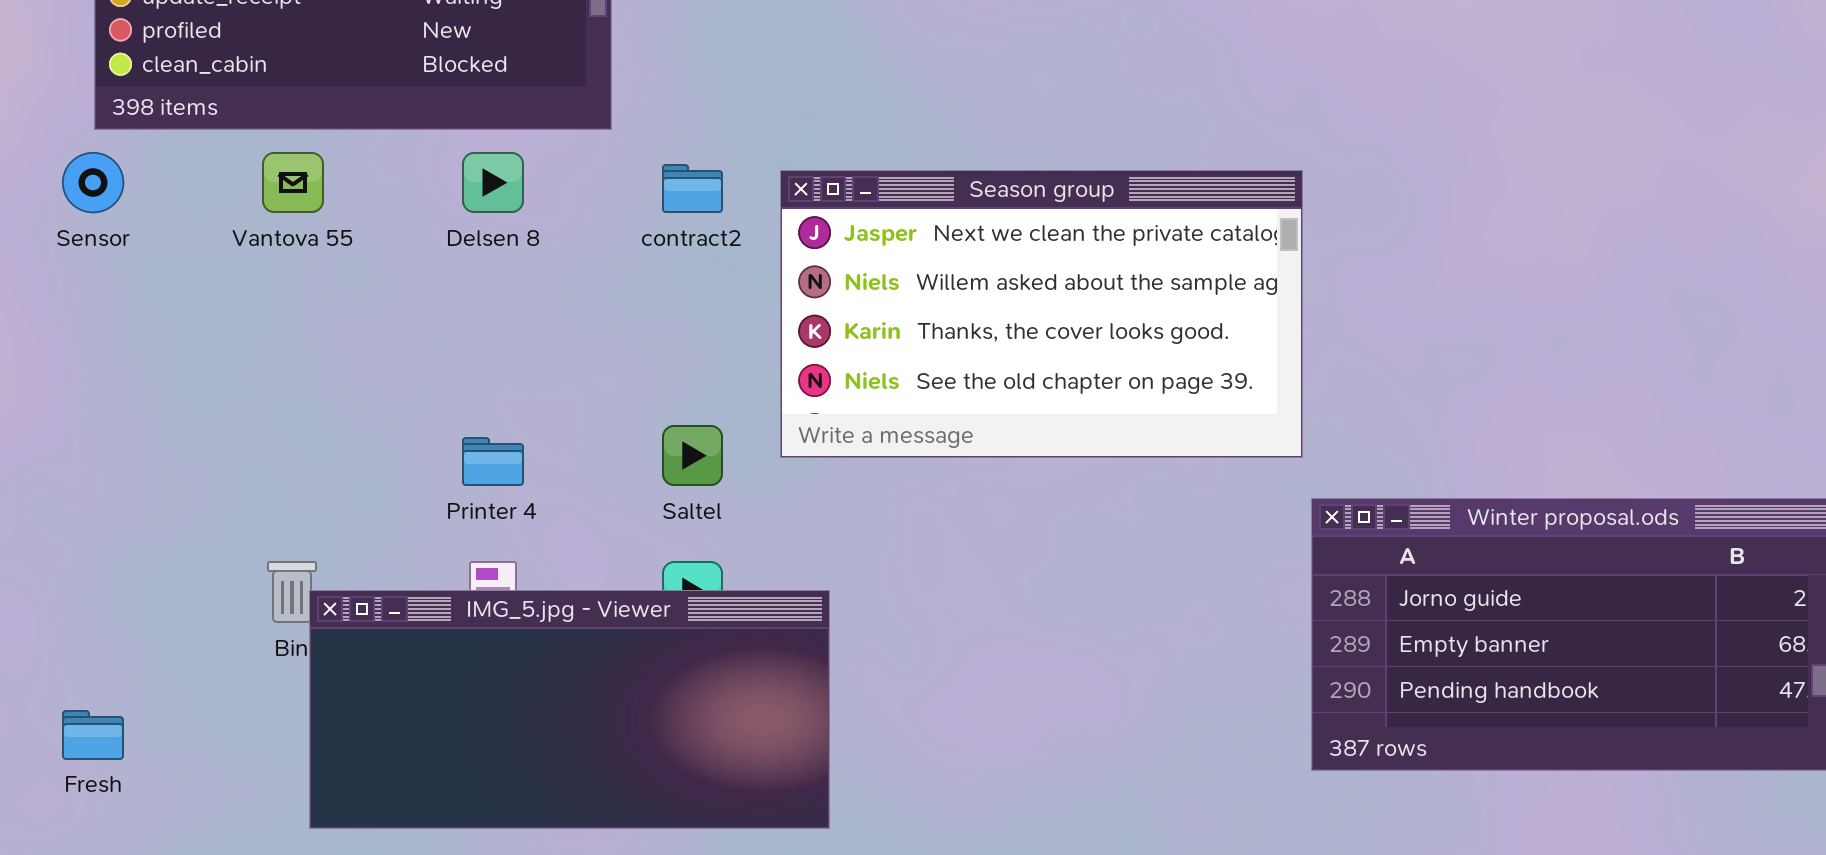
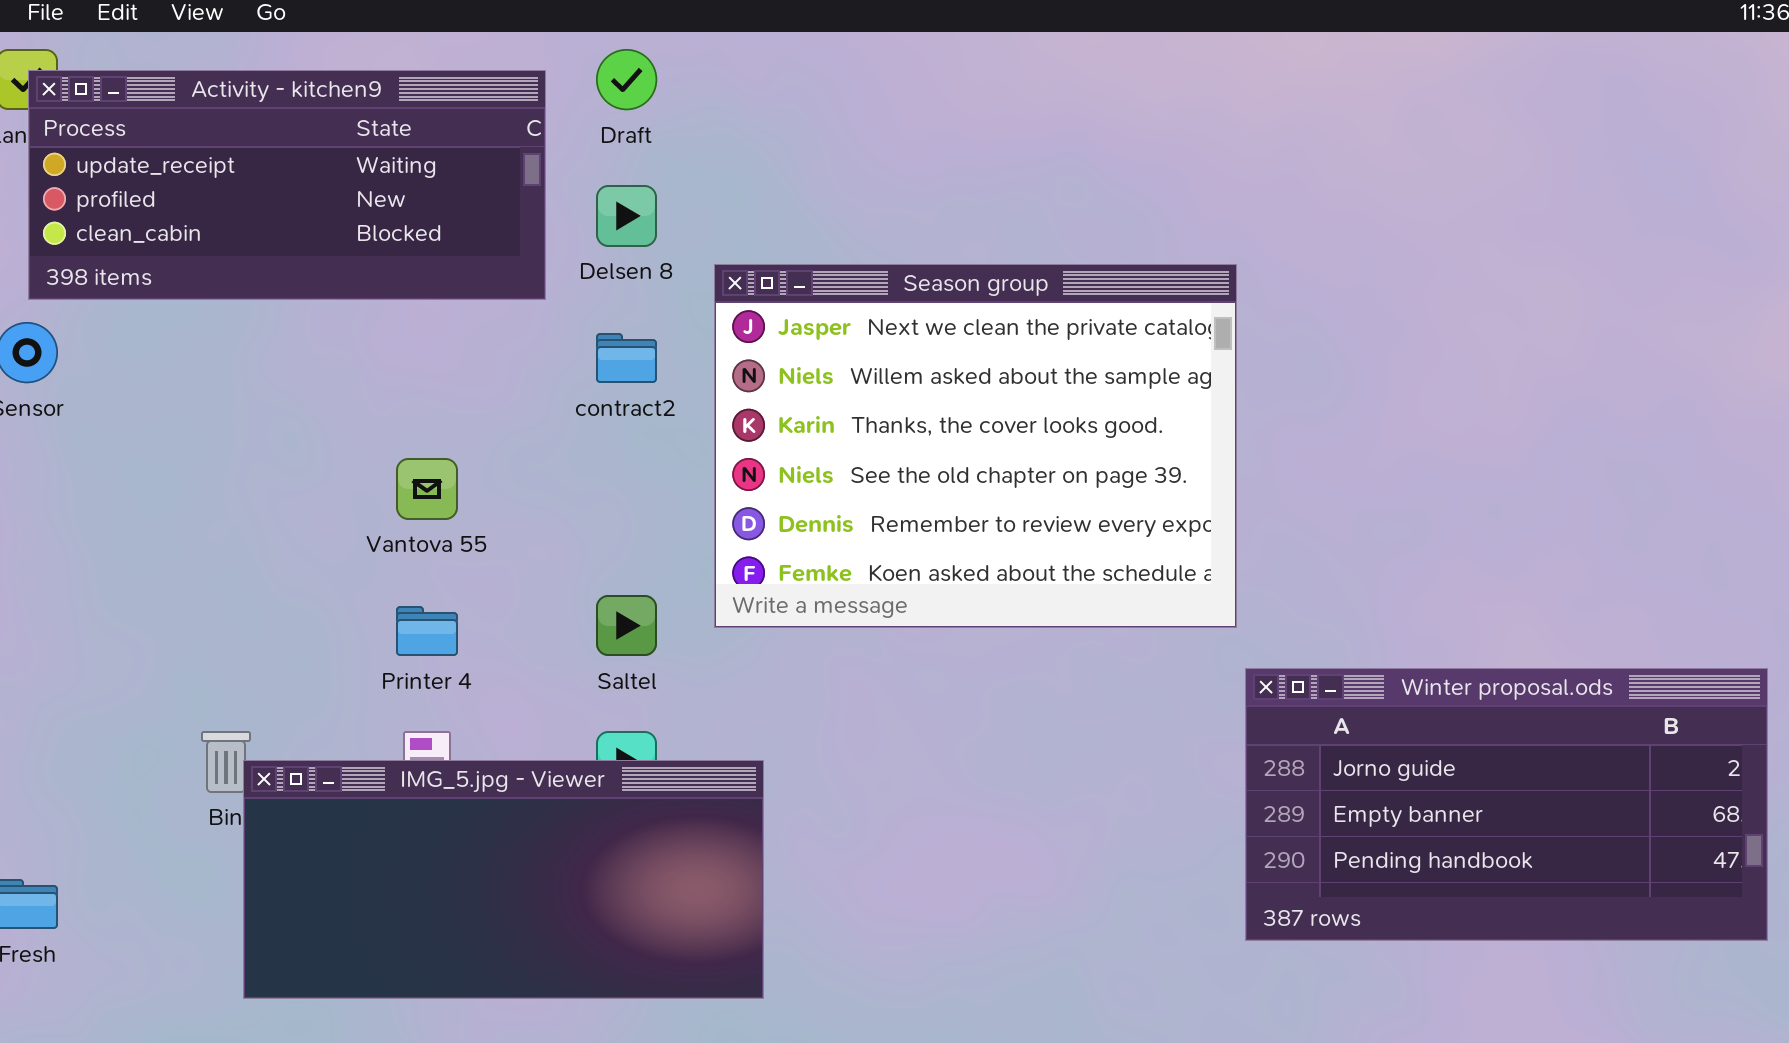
Vantova 55: [262,152,324,213] -> [396,458,458,520], moved
Delsen 8: [462,152,524,213] -> [596,185,657,247], moved
Season group: [780,170,1303,458] -> [714,264,1237,628], resized

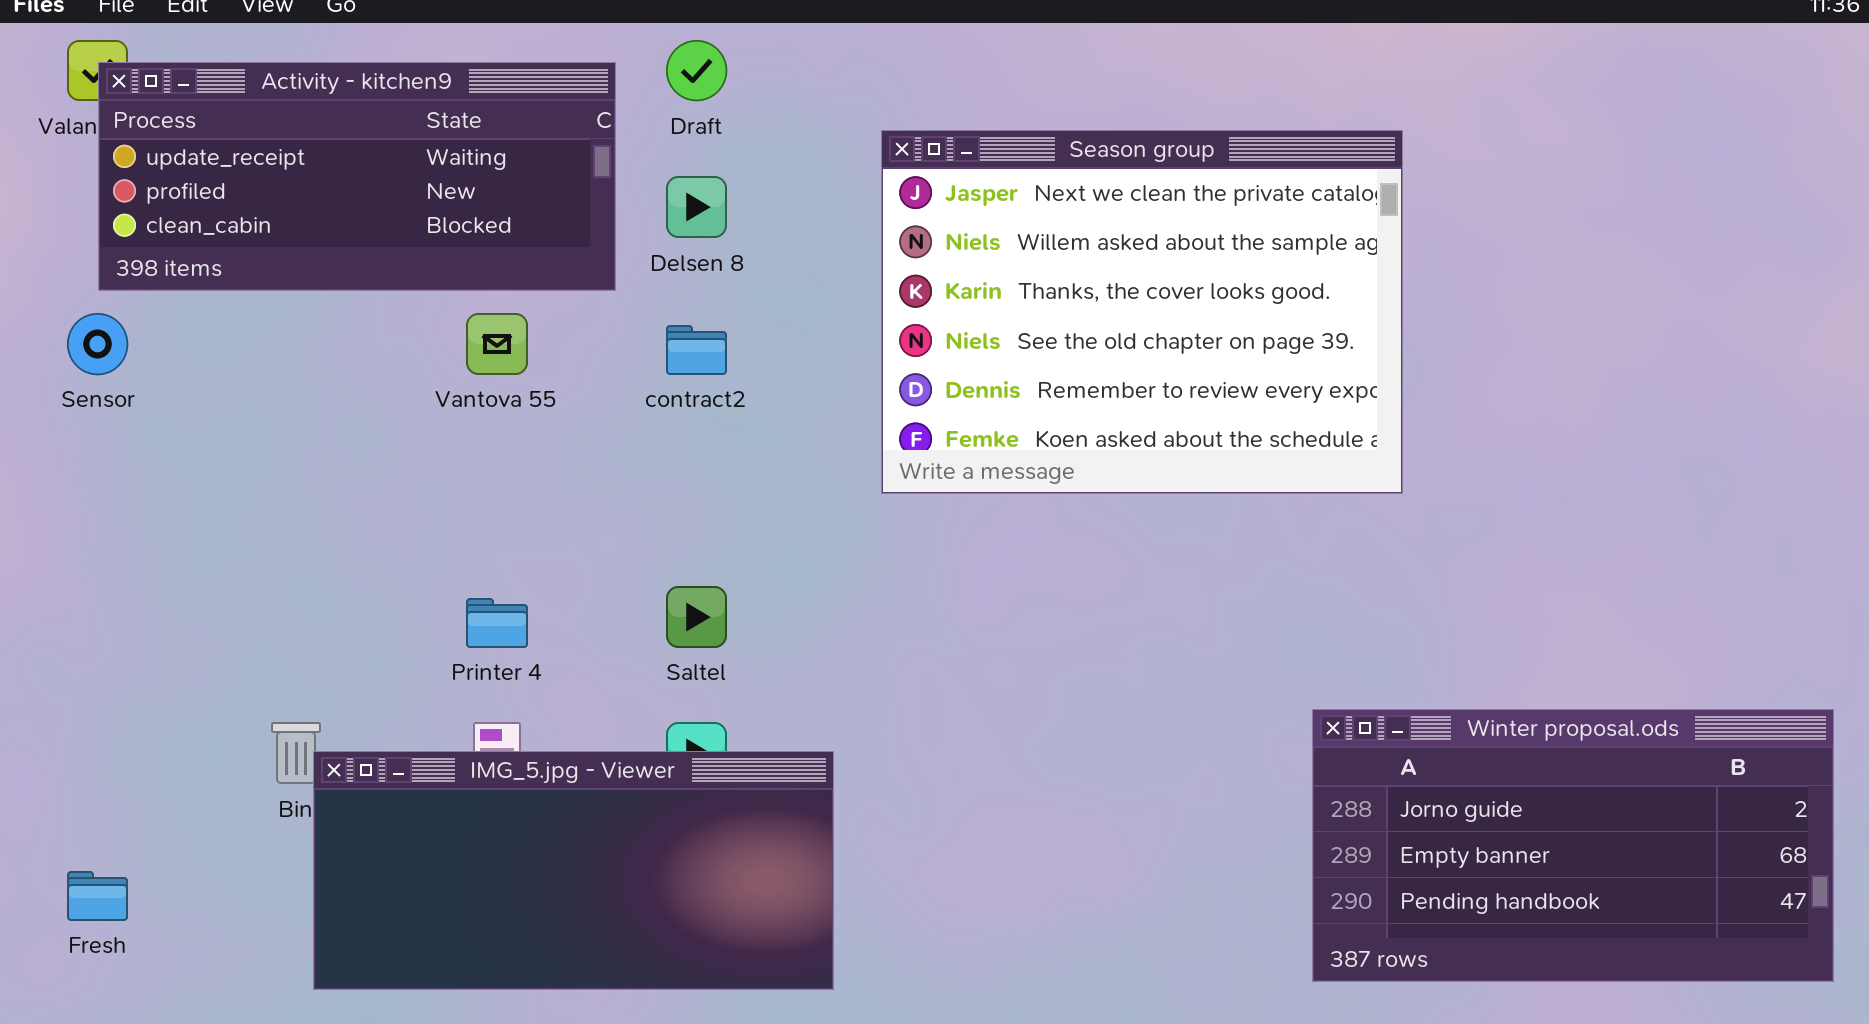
Season group: [714,264,1237,628] -> [881,130,1403,494], moved
Vantova 55: [396,458,458,520] -> [466,313,528,375], moved
Winter proposal.ods: [1245,668,1768,941] -> [1312,709,1834,982], moved

